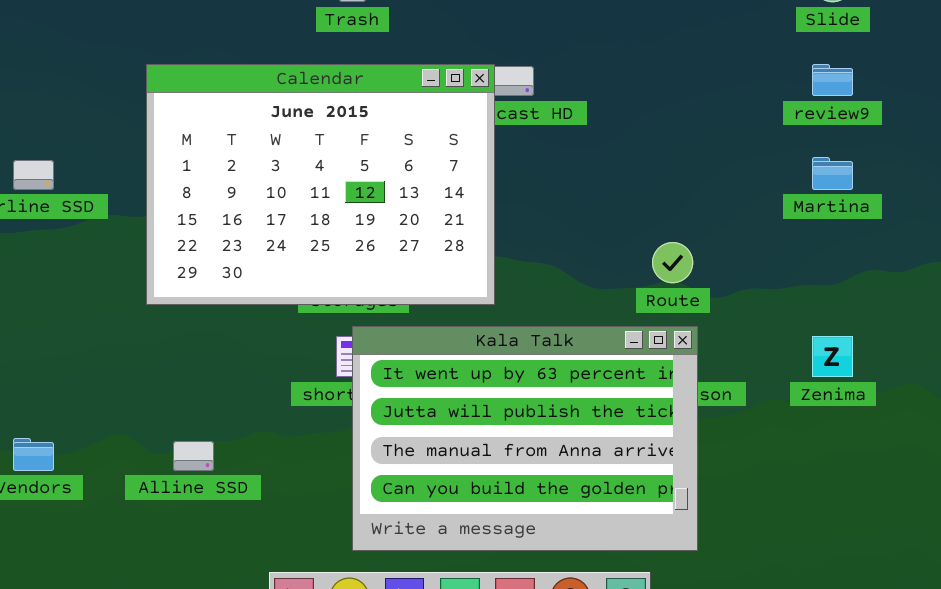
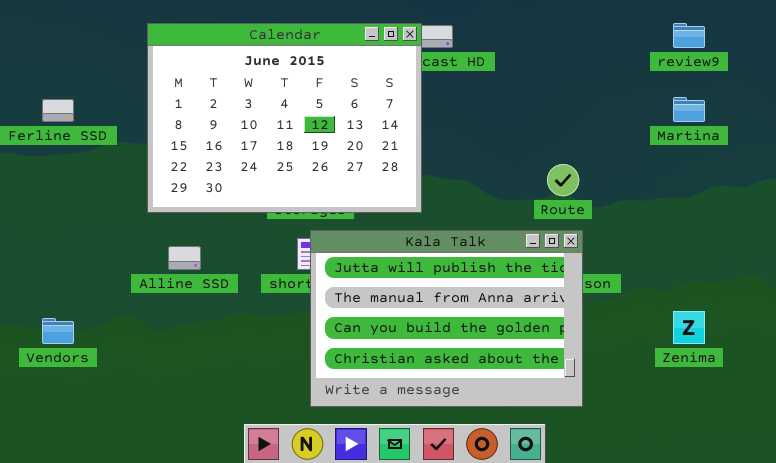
Kala Talk: [352,326,698,551] -> [310,230,583,407], scrolled down 1 row
Zenima: [812,336,853,377] -> [673,311,705,344], moved
Alline SSD: [173,441,214,471] -> [168,246,201,270], moved

